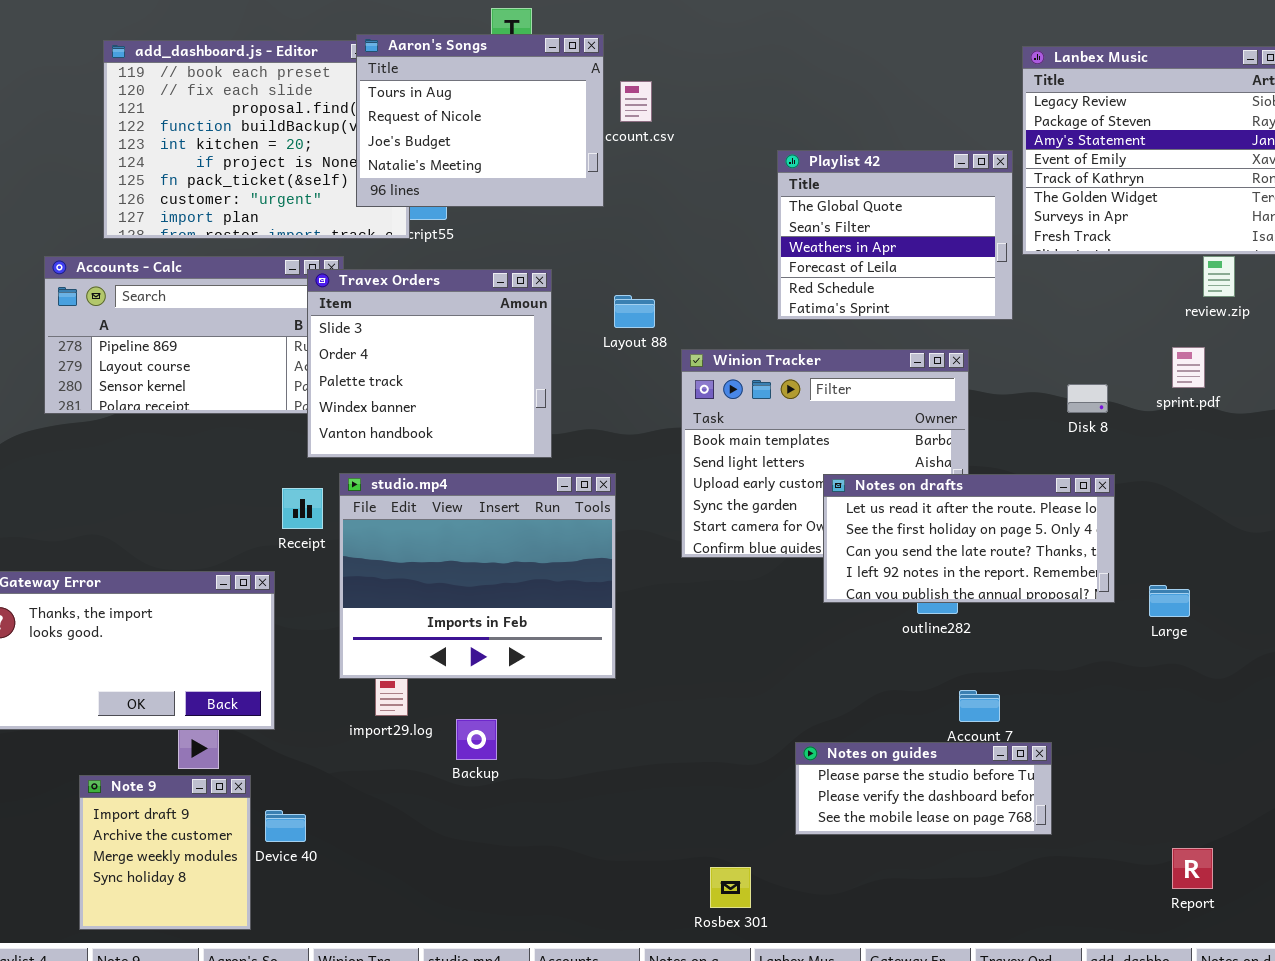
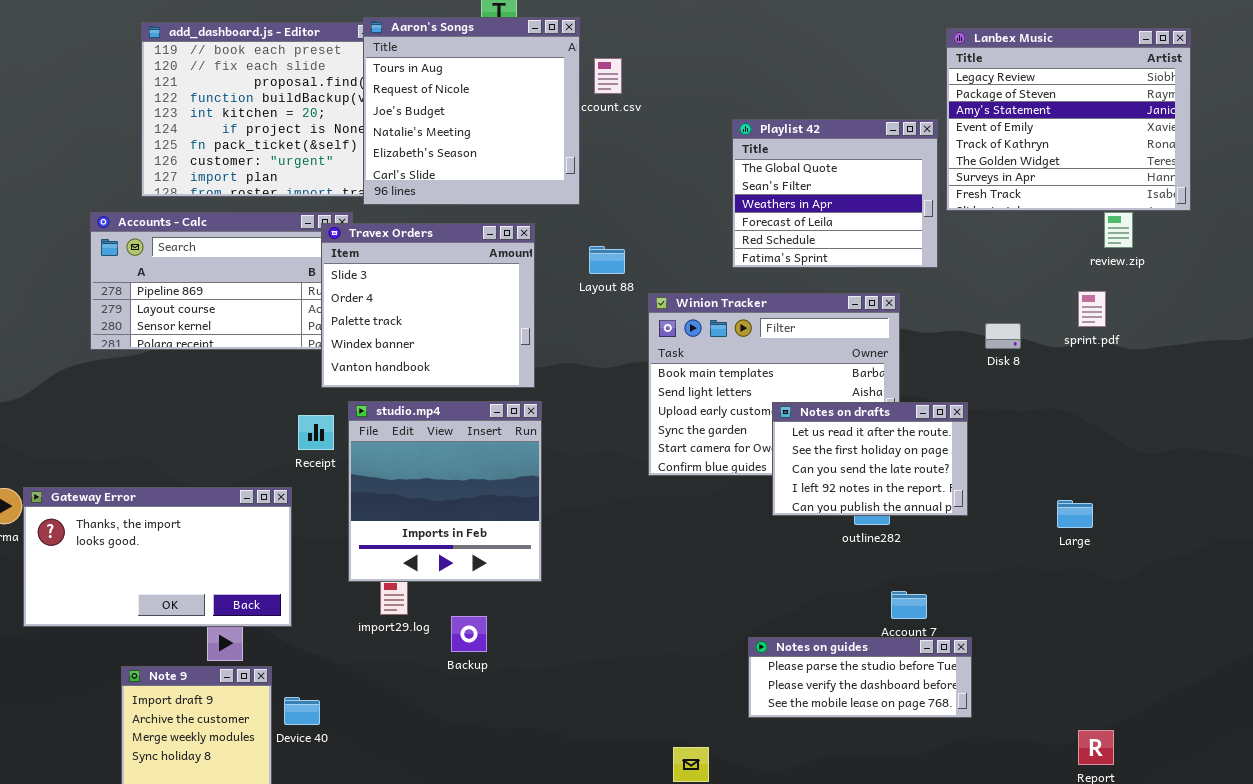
Aaron's Songs: [356,34,604,207] -> [363,17,580,205], resized
studio.mp4: [339,473,616,679] -> [348,401,542,582], resized
Notes on drafts: [823,474,1115,603] -> [772,402,968,516], resized

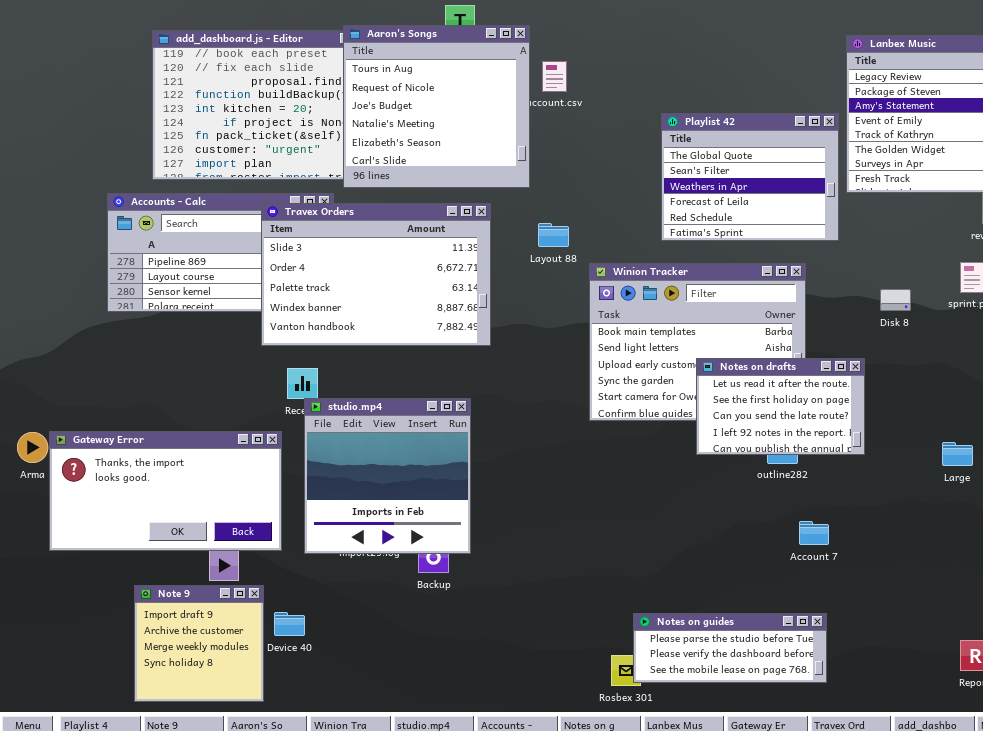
Travex Orders: [321,223,535,388] -> [261,203,491,346], resized
studio.mp4: [348,401,542,582] -> [304,398,471,554], moved
Notes on guides: [748,637,972,718] -> [633,613,827,683], moved

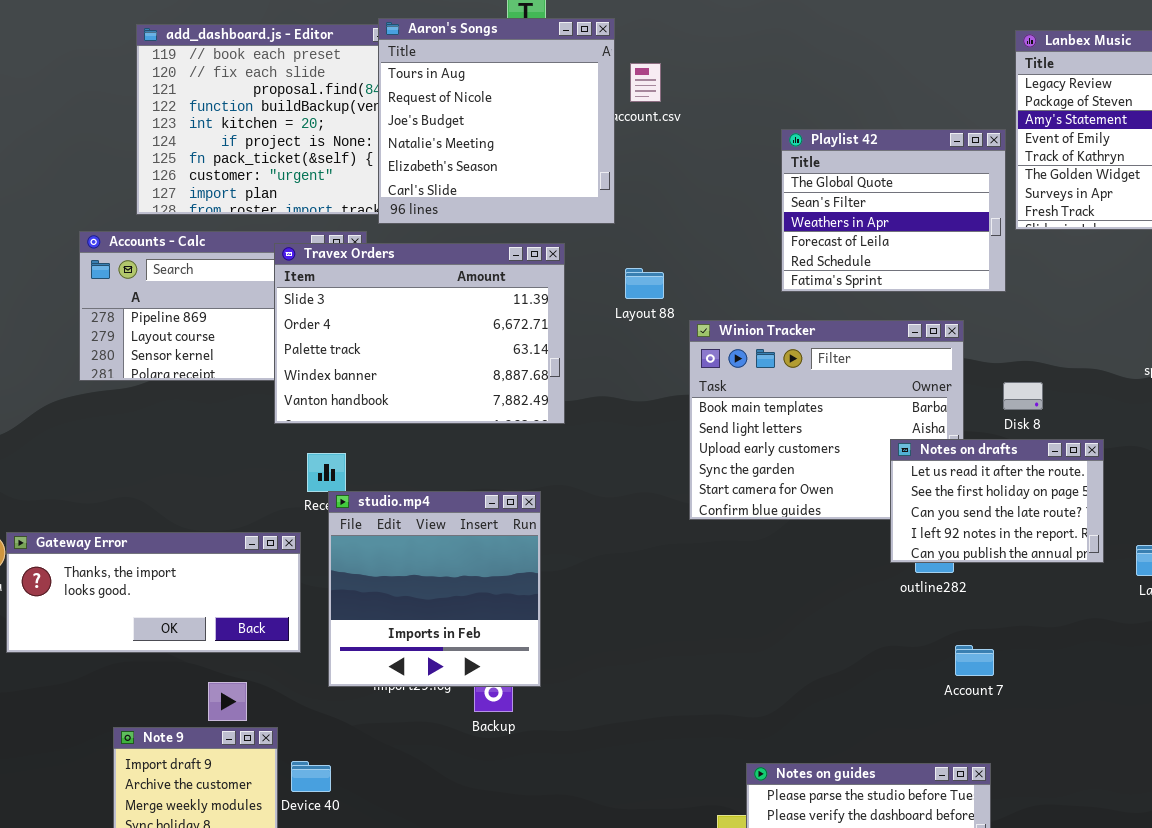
Disk 8: [880,289,911,311] -> [1003,382,1043,410], moved
Notes on drafts: [696,358,865,455] -> [890,439,1104,563], moved
Gateway Error: [49,431,282,551] -> [6,532,301,653], resized

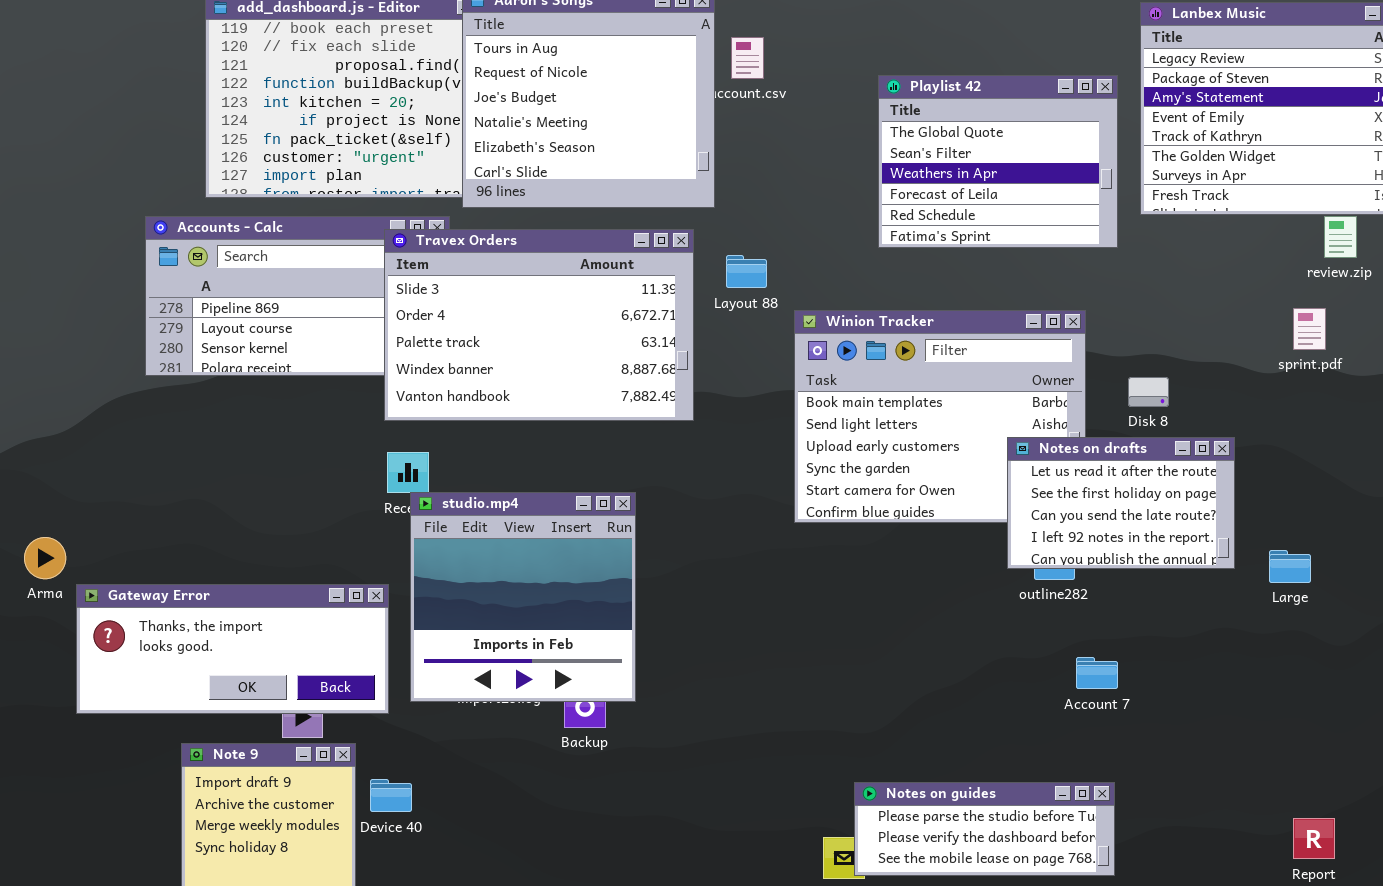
Playlist 42: [781,129,1006,292] -> [878,75,1118,248], moved
Travex Orders: [274,243,565,424] -> [384,229,694,421], moved
Gateway Error: [6,532,301,653] -> [76,584,389,714], moved

